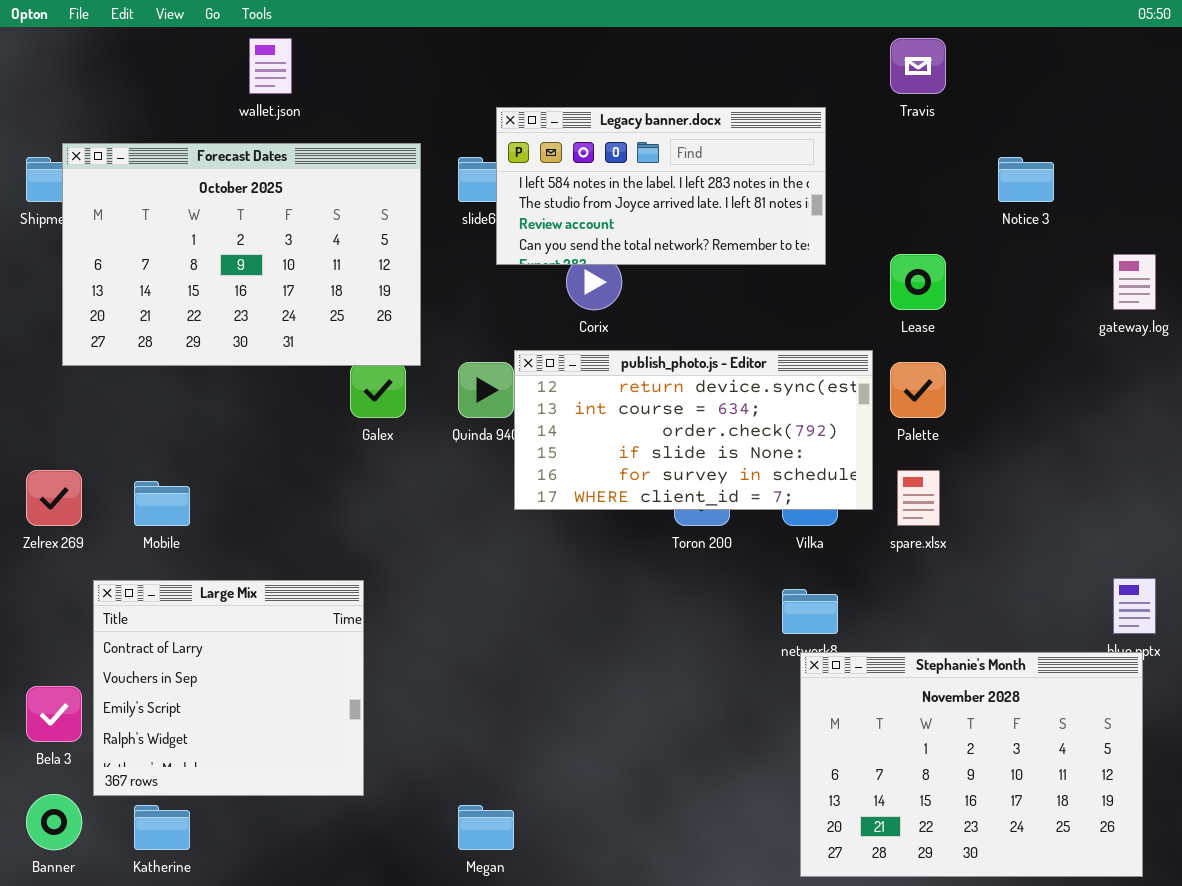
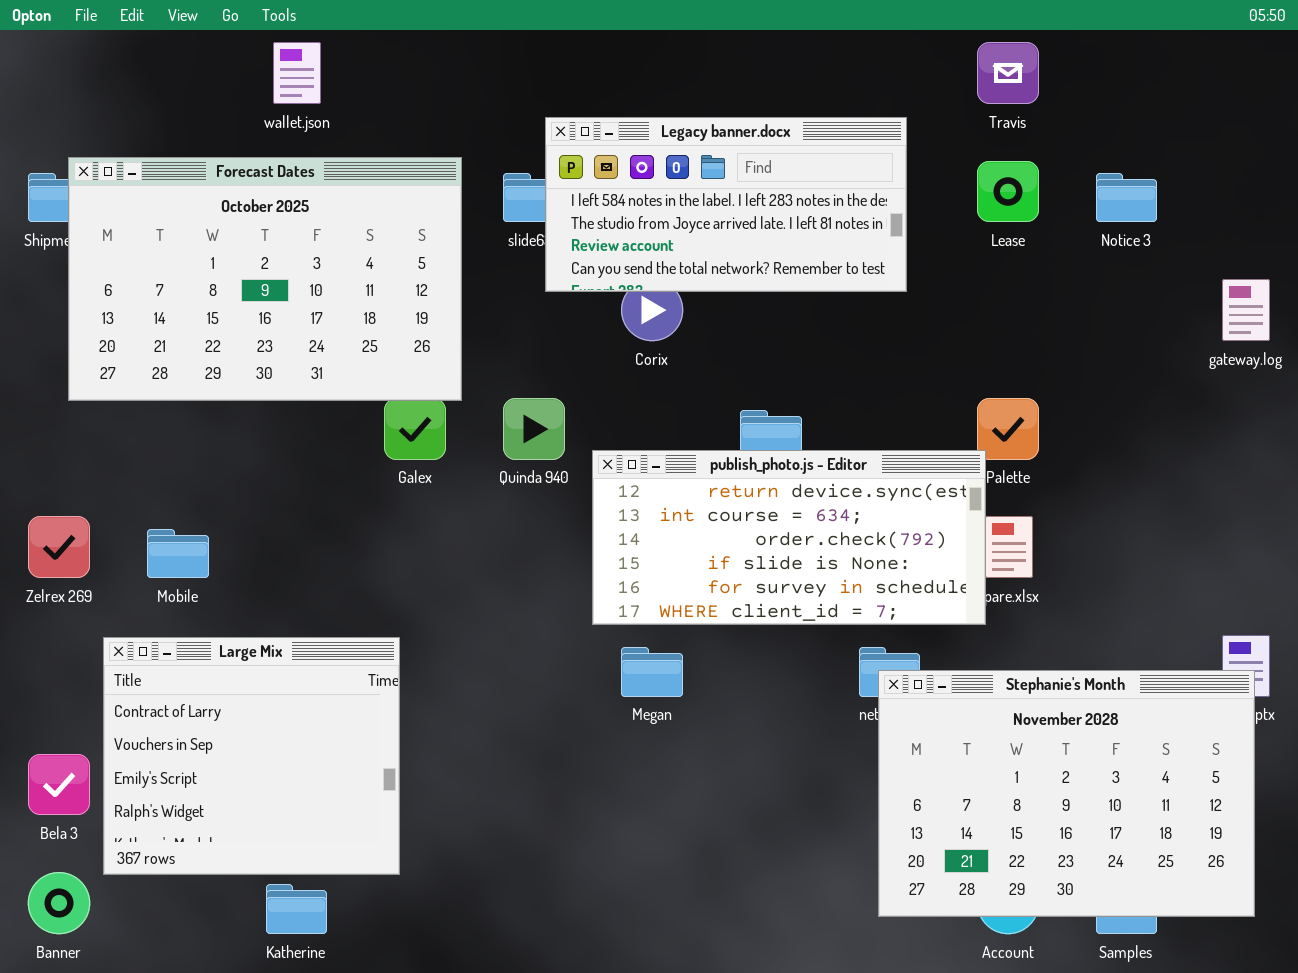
Lease: [890,254,946,310] -> [977,161,1039,222], moved
publish_photo.js - Editor: [514,350,873,510] -> [592,450,986,625], moved
Stephanie's Month: [800,652,1143,877] -> [878,670,1255,917], moved
Katherine: [134,805,190,850] -> [266,884,327,934], moved
Megan: [458,805,514,850] -> [621,647,683,697], moved

